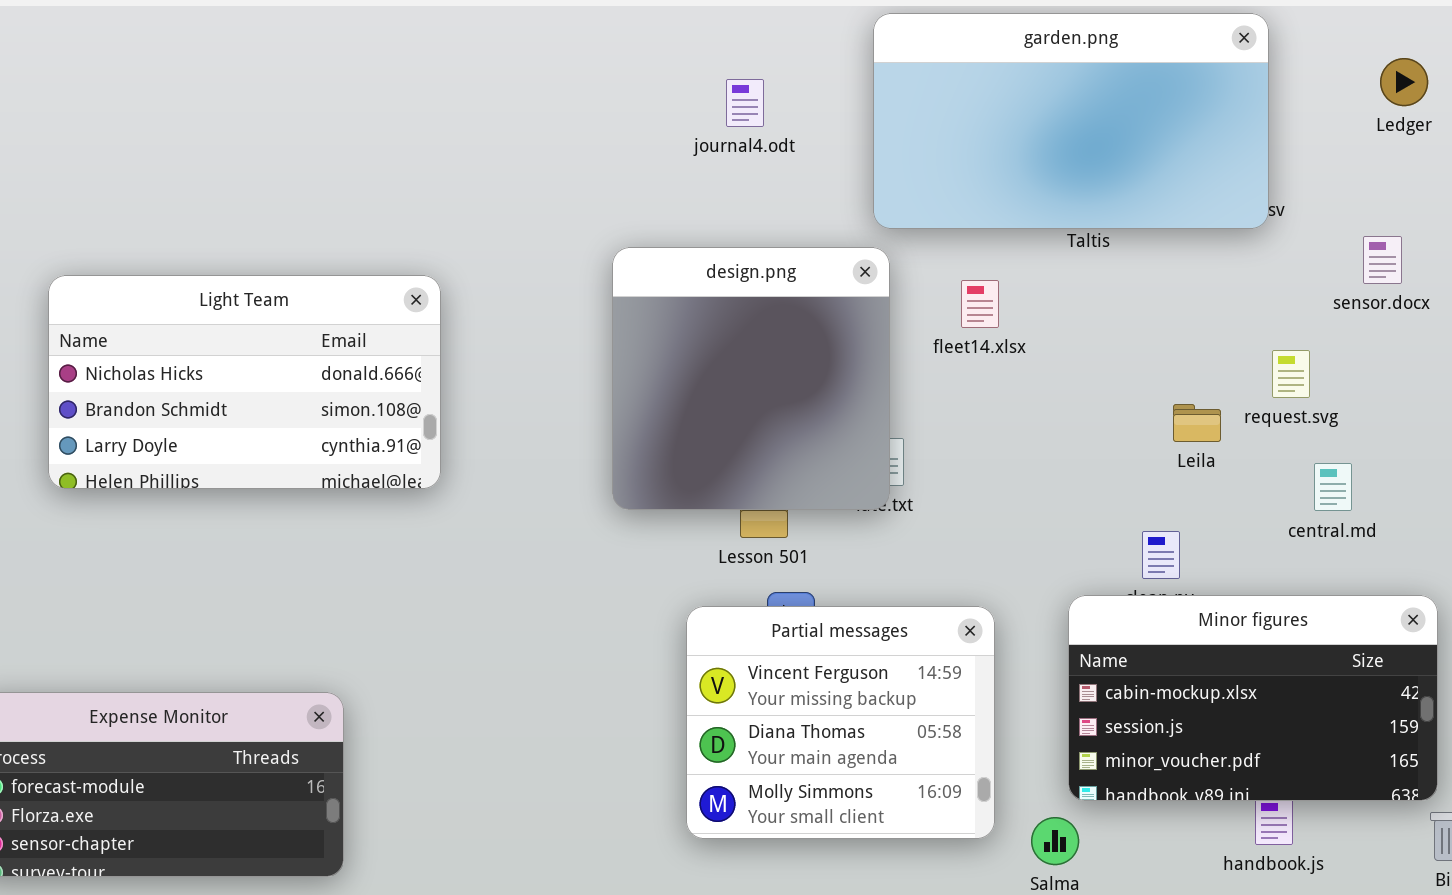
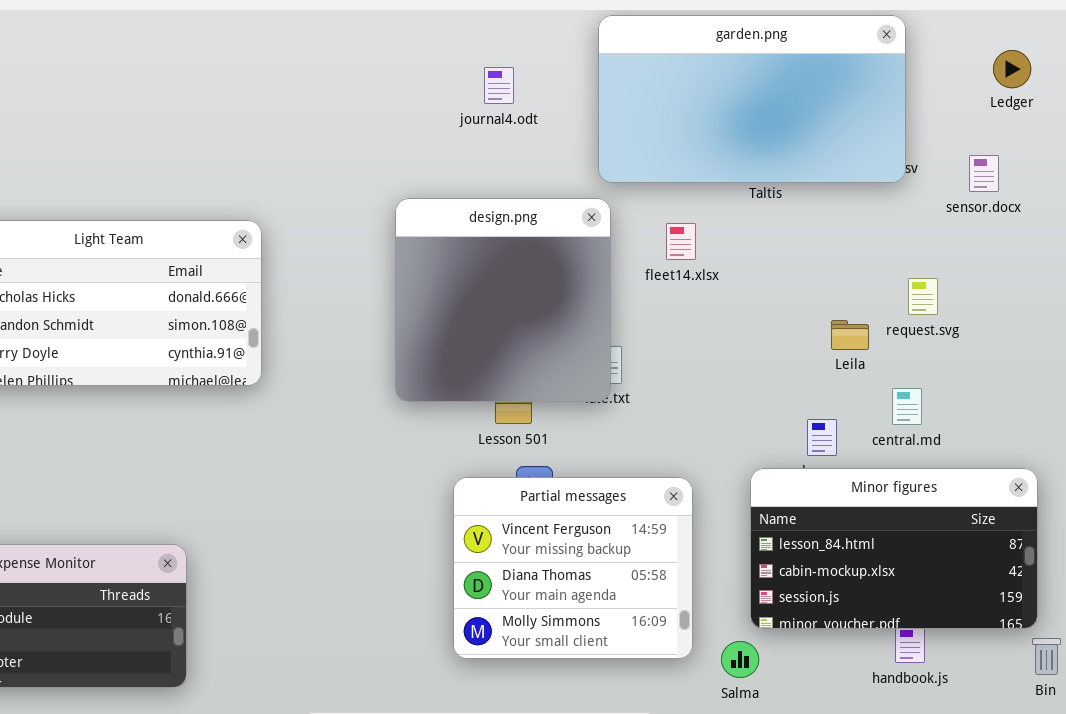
sensor.docx: [1363,236,1402,284] -> [969,155,999,192], moved
central.md: [1314,463,1352,511] -> [892,388,922,425], moved
Minor figures: [1068,595,1438,801] -> [750,468,1038,629], scrolled up 1 row

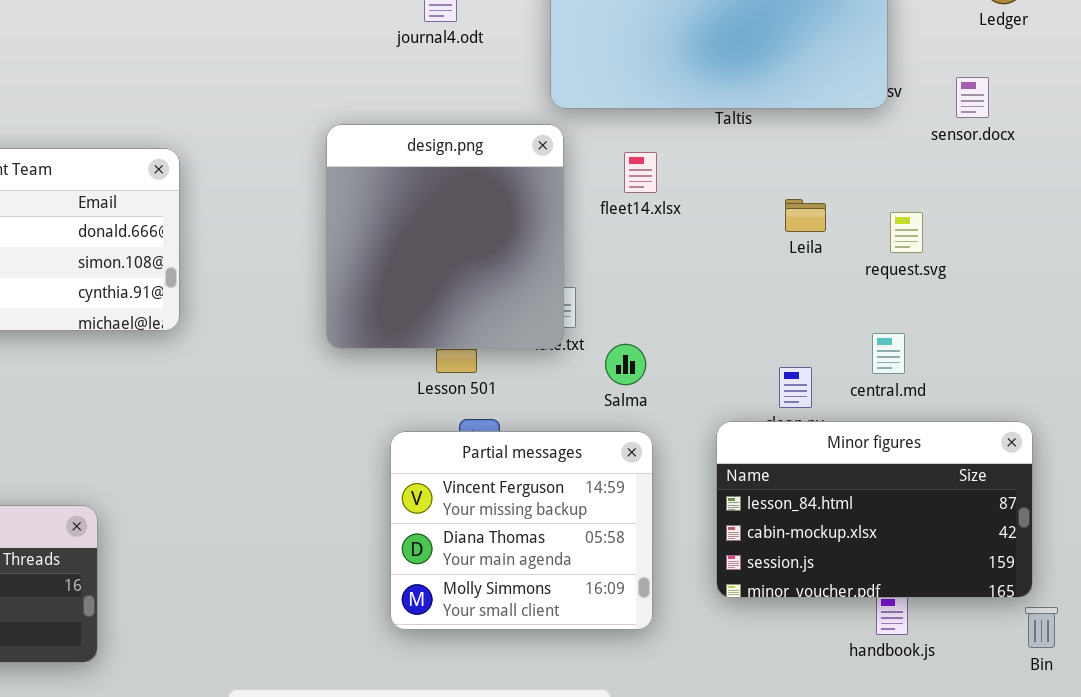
Leila: [831,320,869,350] -> [785,199,826,232], moved
Salma: [721,641,759,678] -> [605,344,646,385], moved

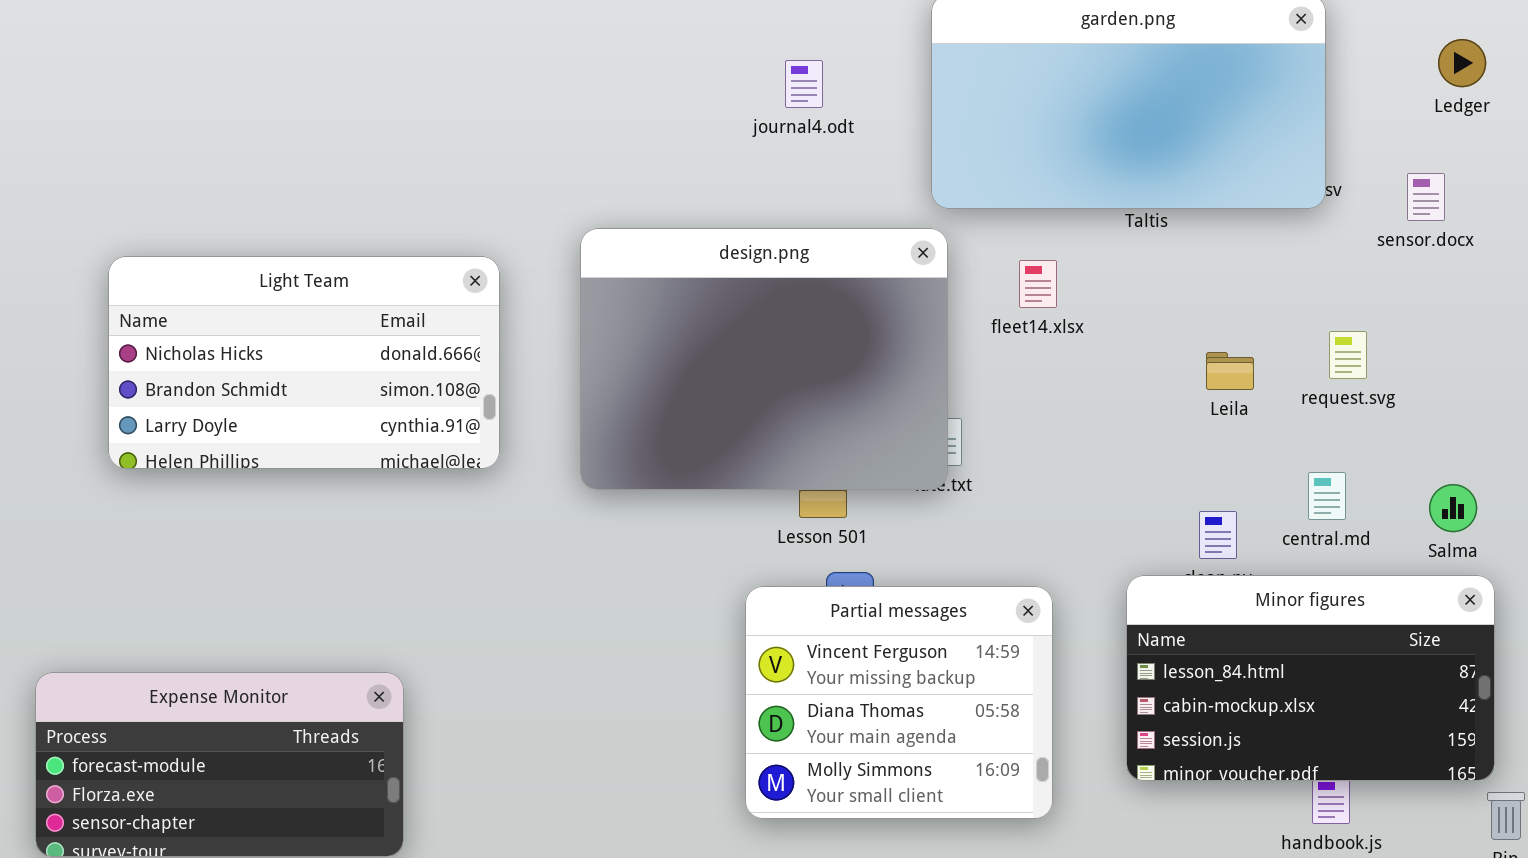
design.png: [326,124,564,349] -> [580,228,948,490], resized
Leila: [785,199,826,232] -> [1206,352,1254,390], moved
Salma: [605,344,646,385] -> [1429,484,1477,532], moved

